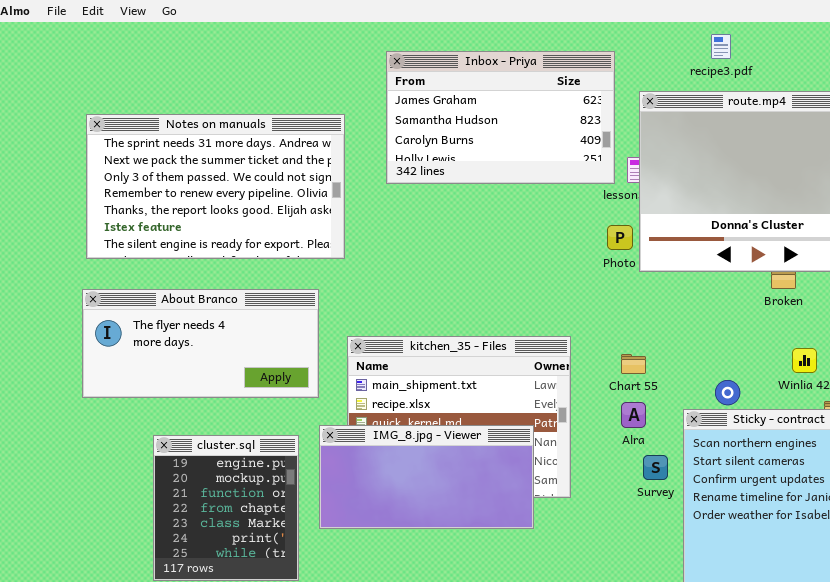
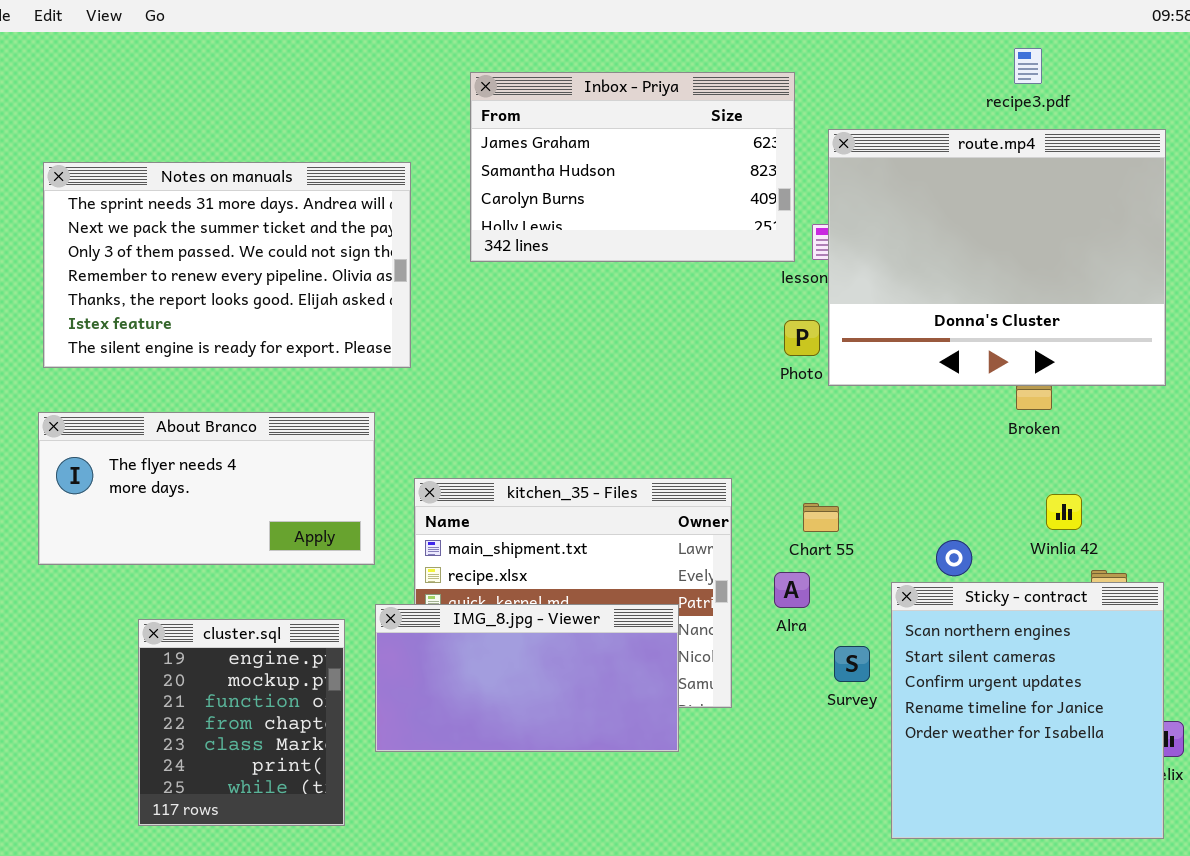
recipe3.pdf: [711,34,731,59] -> [1014,48,1042,84], moved
Alra: [621,402,646,428] -> [774,572,810,608], moved

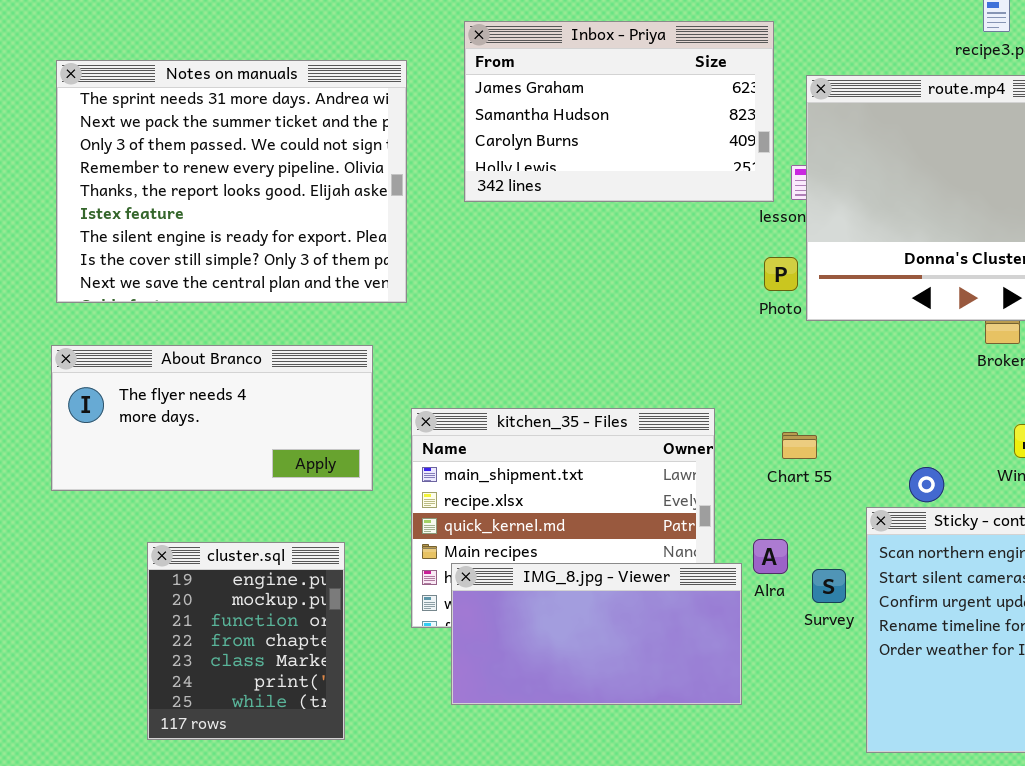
Notes on manuals: [43,162,411,368] -> [56,60,407,303], resized
Alra: [774,572,810,608] -> [753,539,788,574], moved
IMG_8.jpg - Viewer: [375,604,679,752] -> [451,563,742,705], moved

